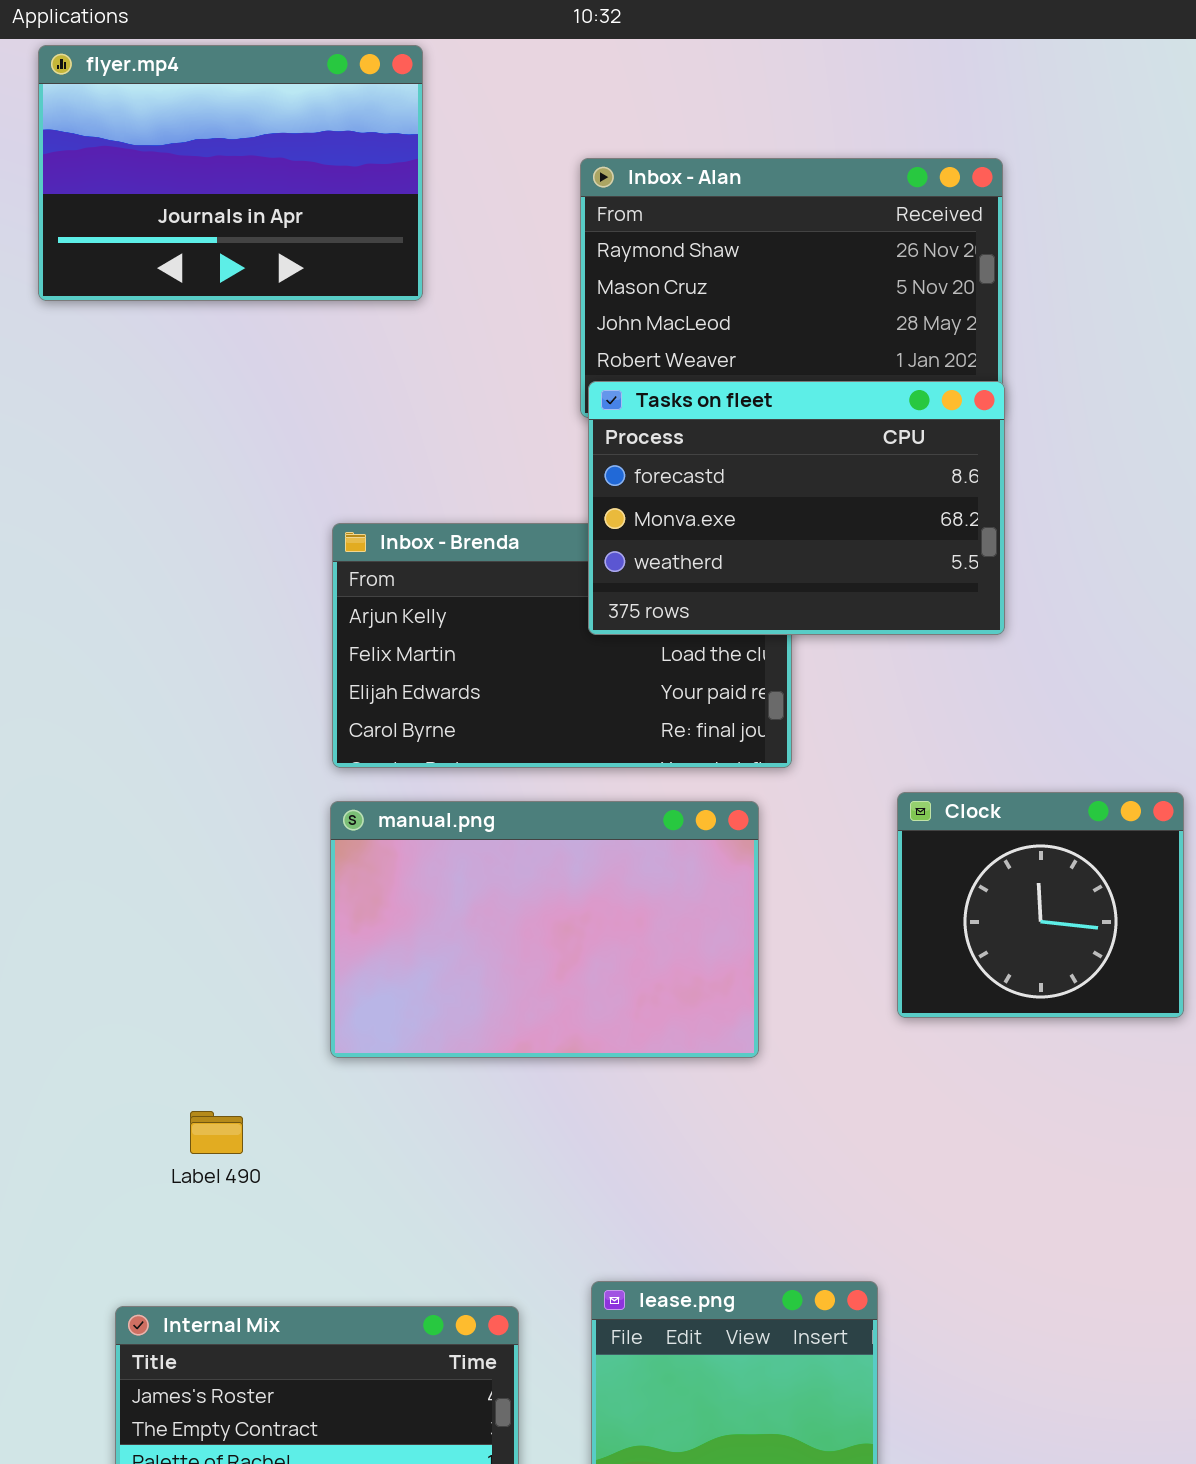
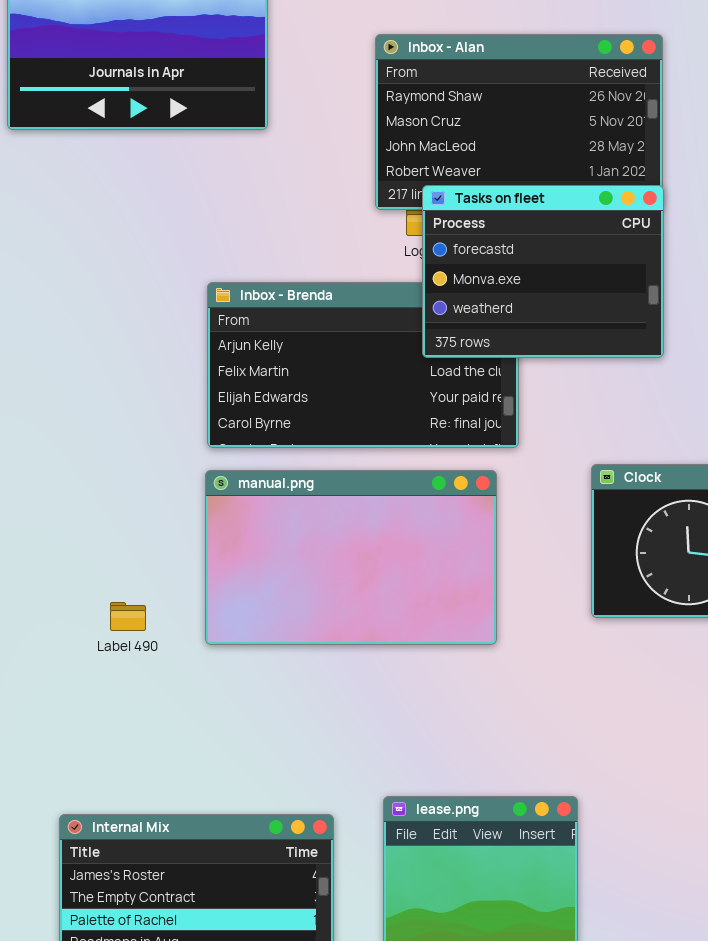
Tasks on fleet: [588,381,1005,635] -> [422,185,664,358], resized
Label 490: [190,1111,243,1154] -> [110,602,146,631], moved

